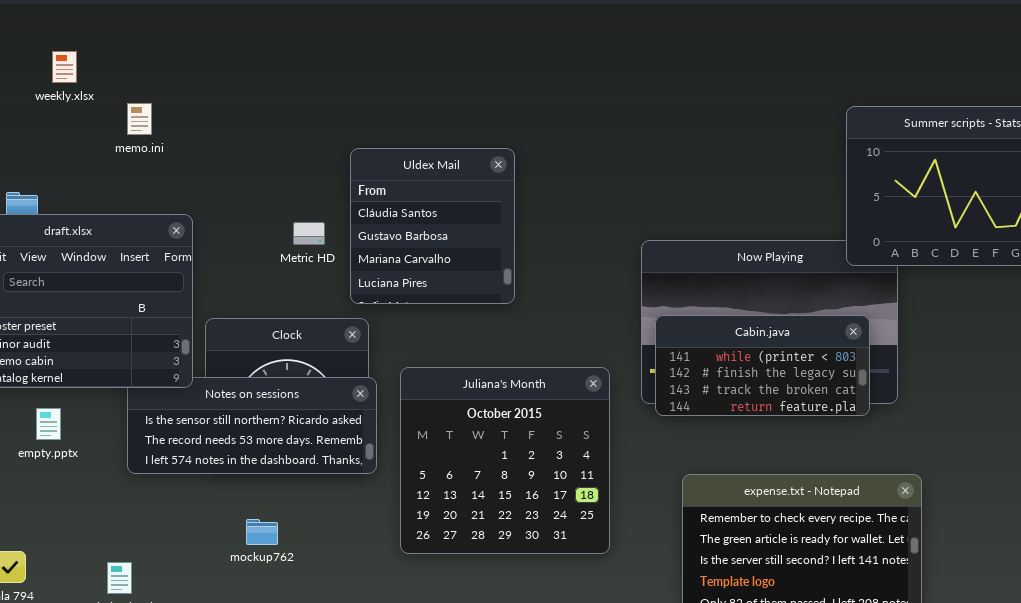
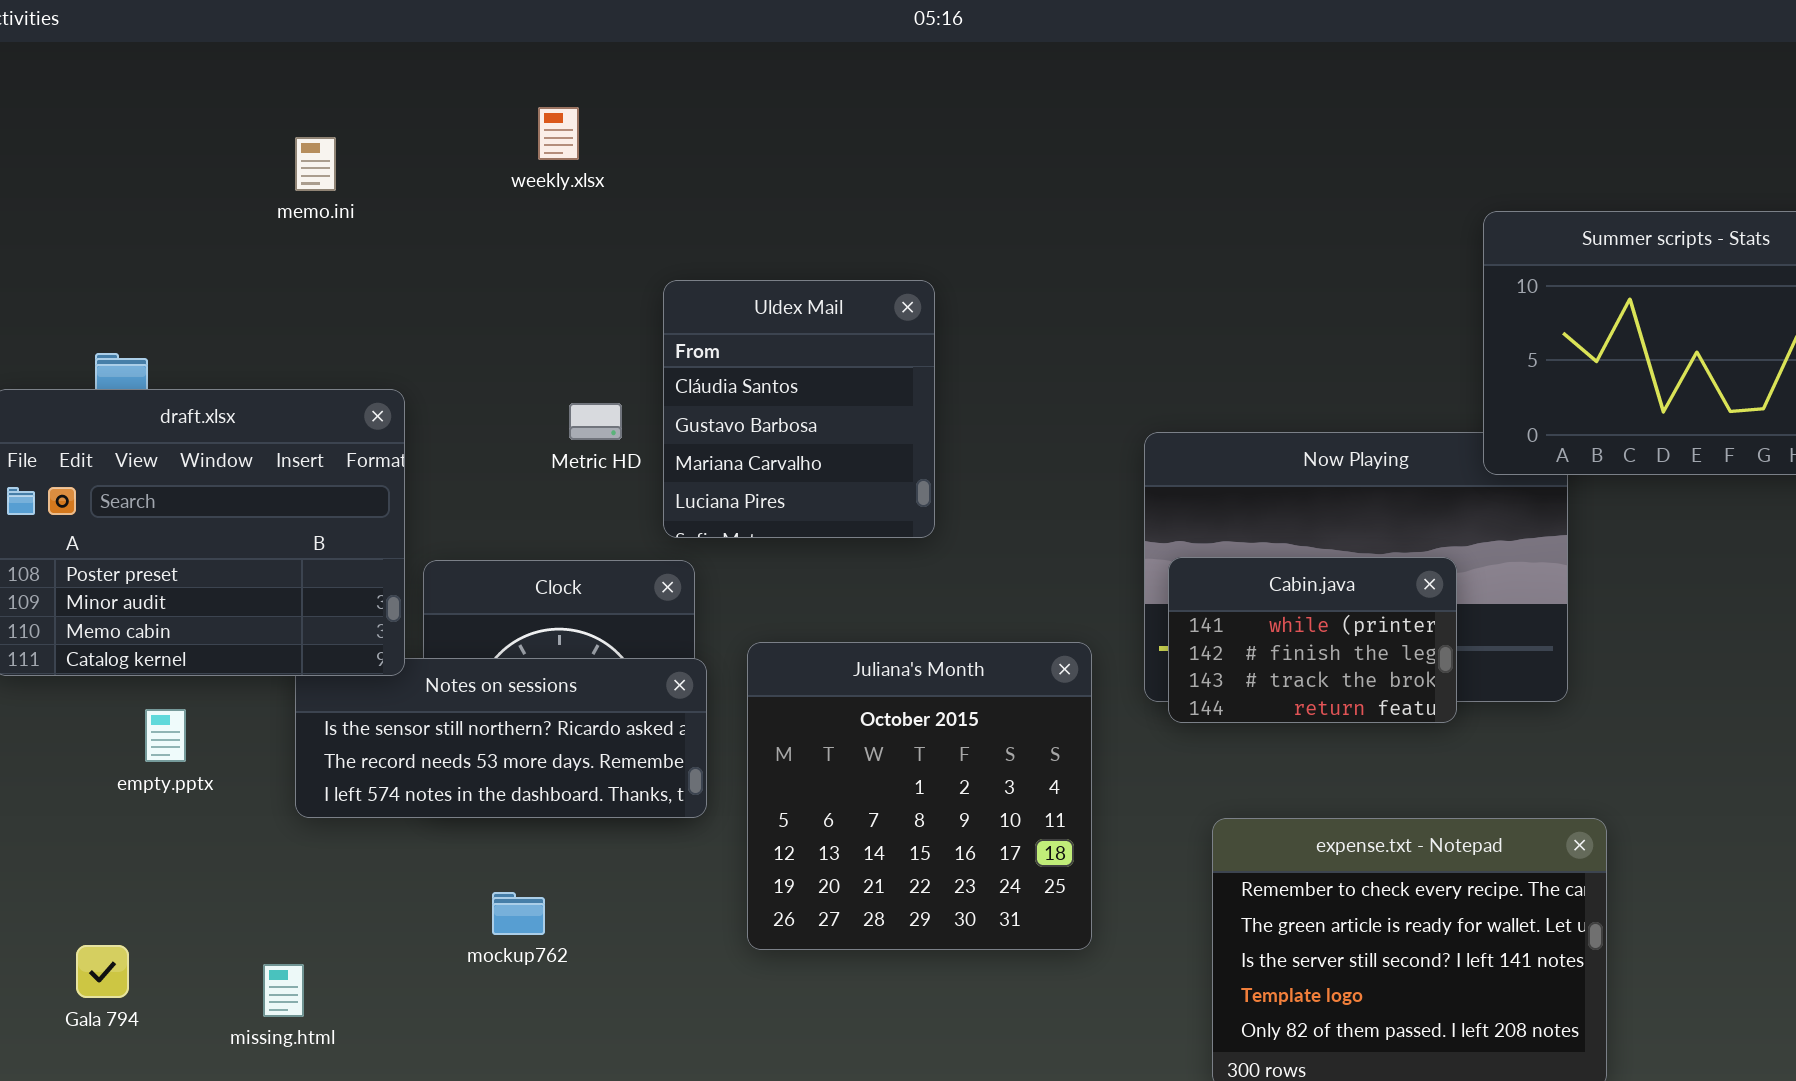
weekly.xlsx: [52,51,77,83] -> [538,107,579,160], moved
memo.ini: [127,103,152,135] -> [295,137,336,191], moved
Cabin.java: [655,315,870,416] -> [1168,557,1457,723], resized

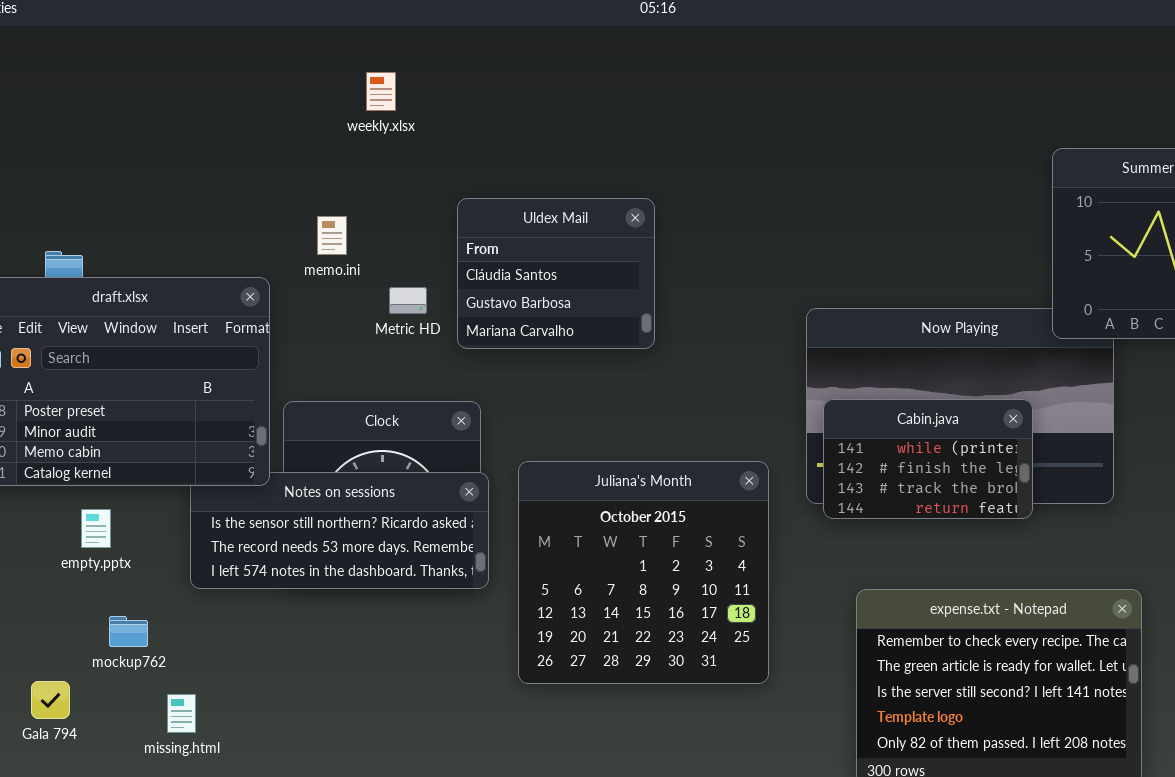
memo.ini: [295,137,336,191] -> [317,216,347,255], moved
Uldex Mail: [663,280,935,538] -> [457,198,655,349], resized
mockup762: [492,892,545,935] -> [109,616,148,647], moved

